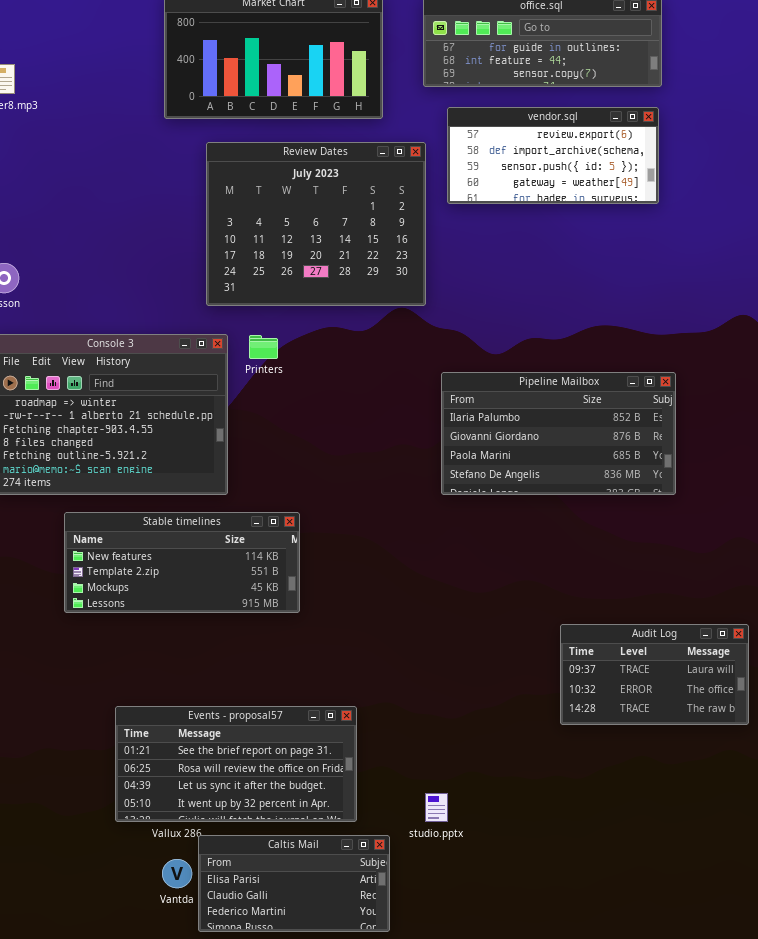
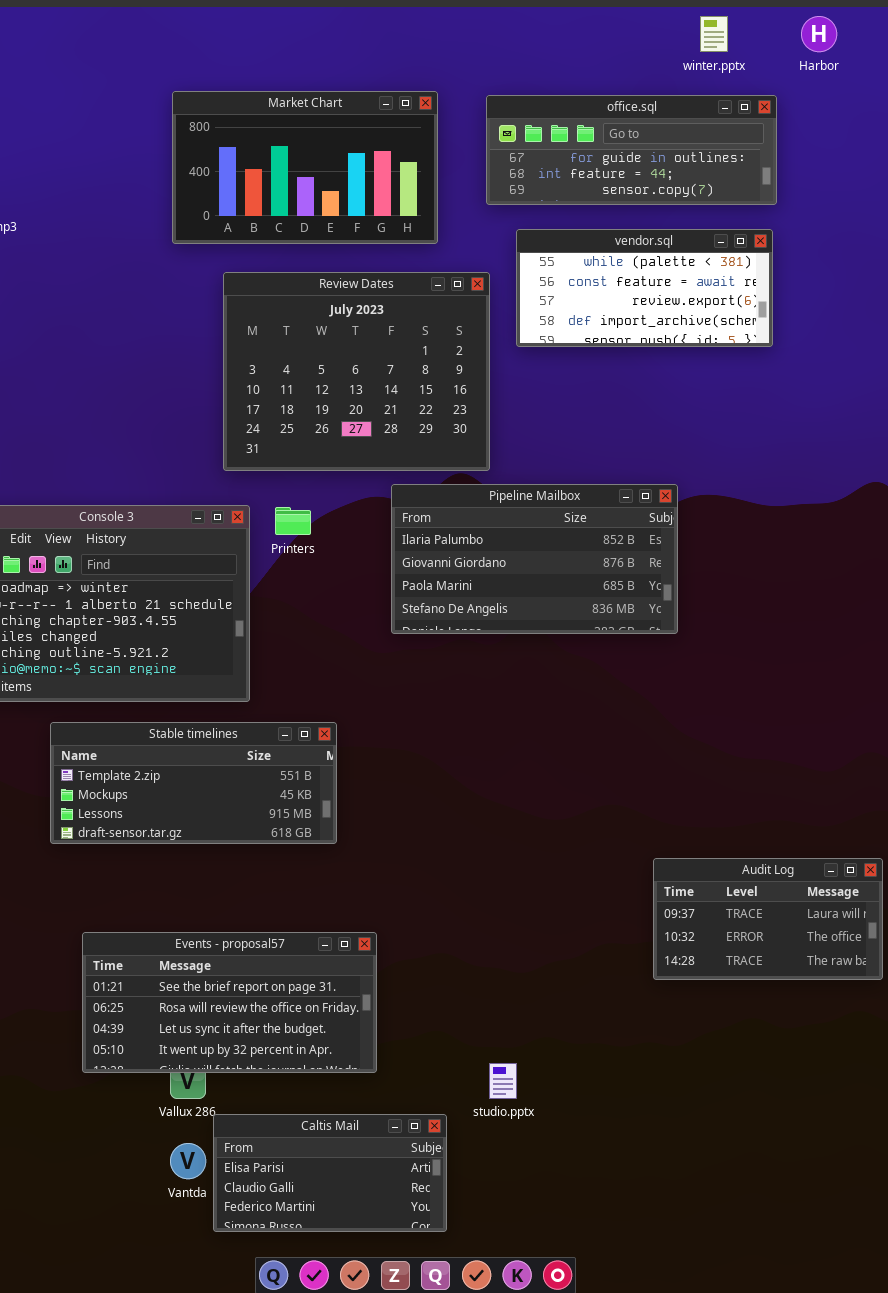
vendor.sql: [447,107,659,204] -> [516,229,773,347], scrolled up 2 rows
Pipeline Mailbox: [441,372,676,495] -> [391,484,678,634], moved
Stable timelines: [64,512,300,613] -> [50,722,337,844], scrolled down 1 row
Events - proposal57: [115,706,357,822] -> [82,932,377,1073], moved

